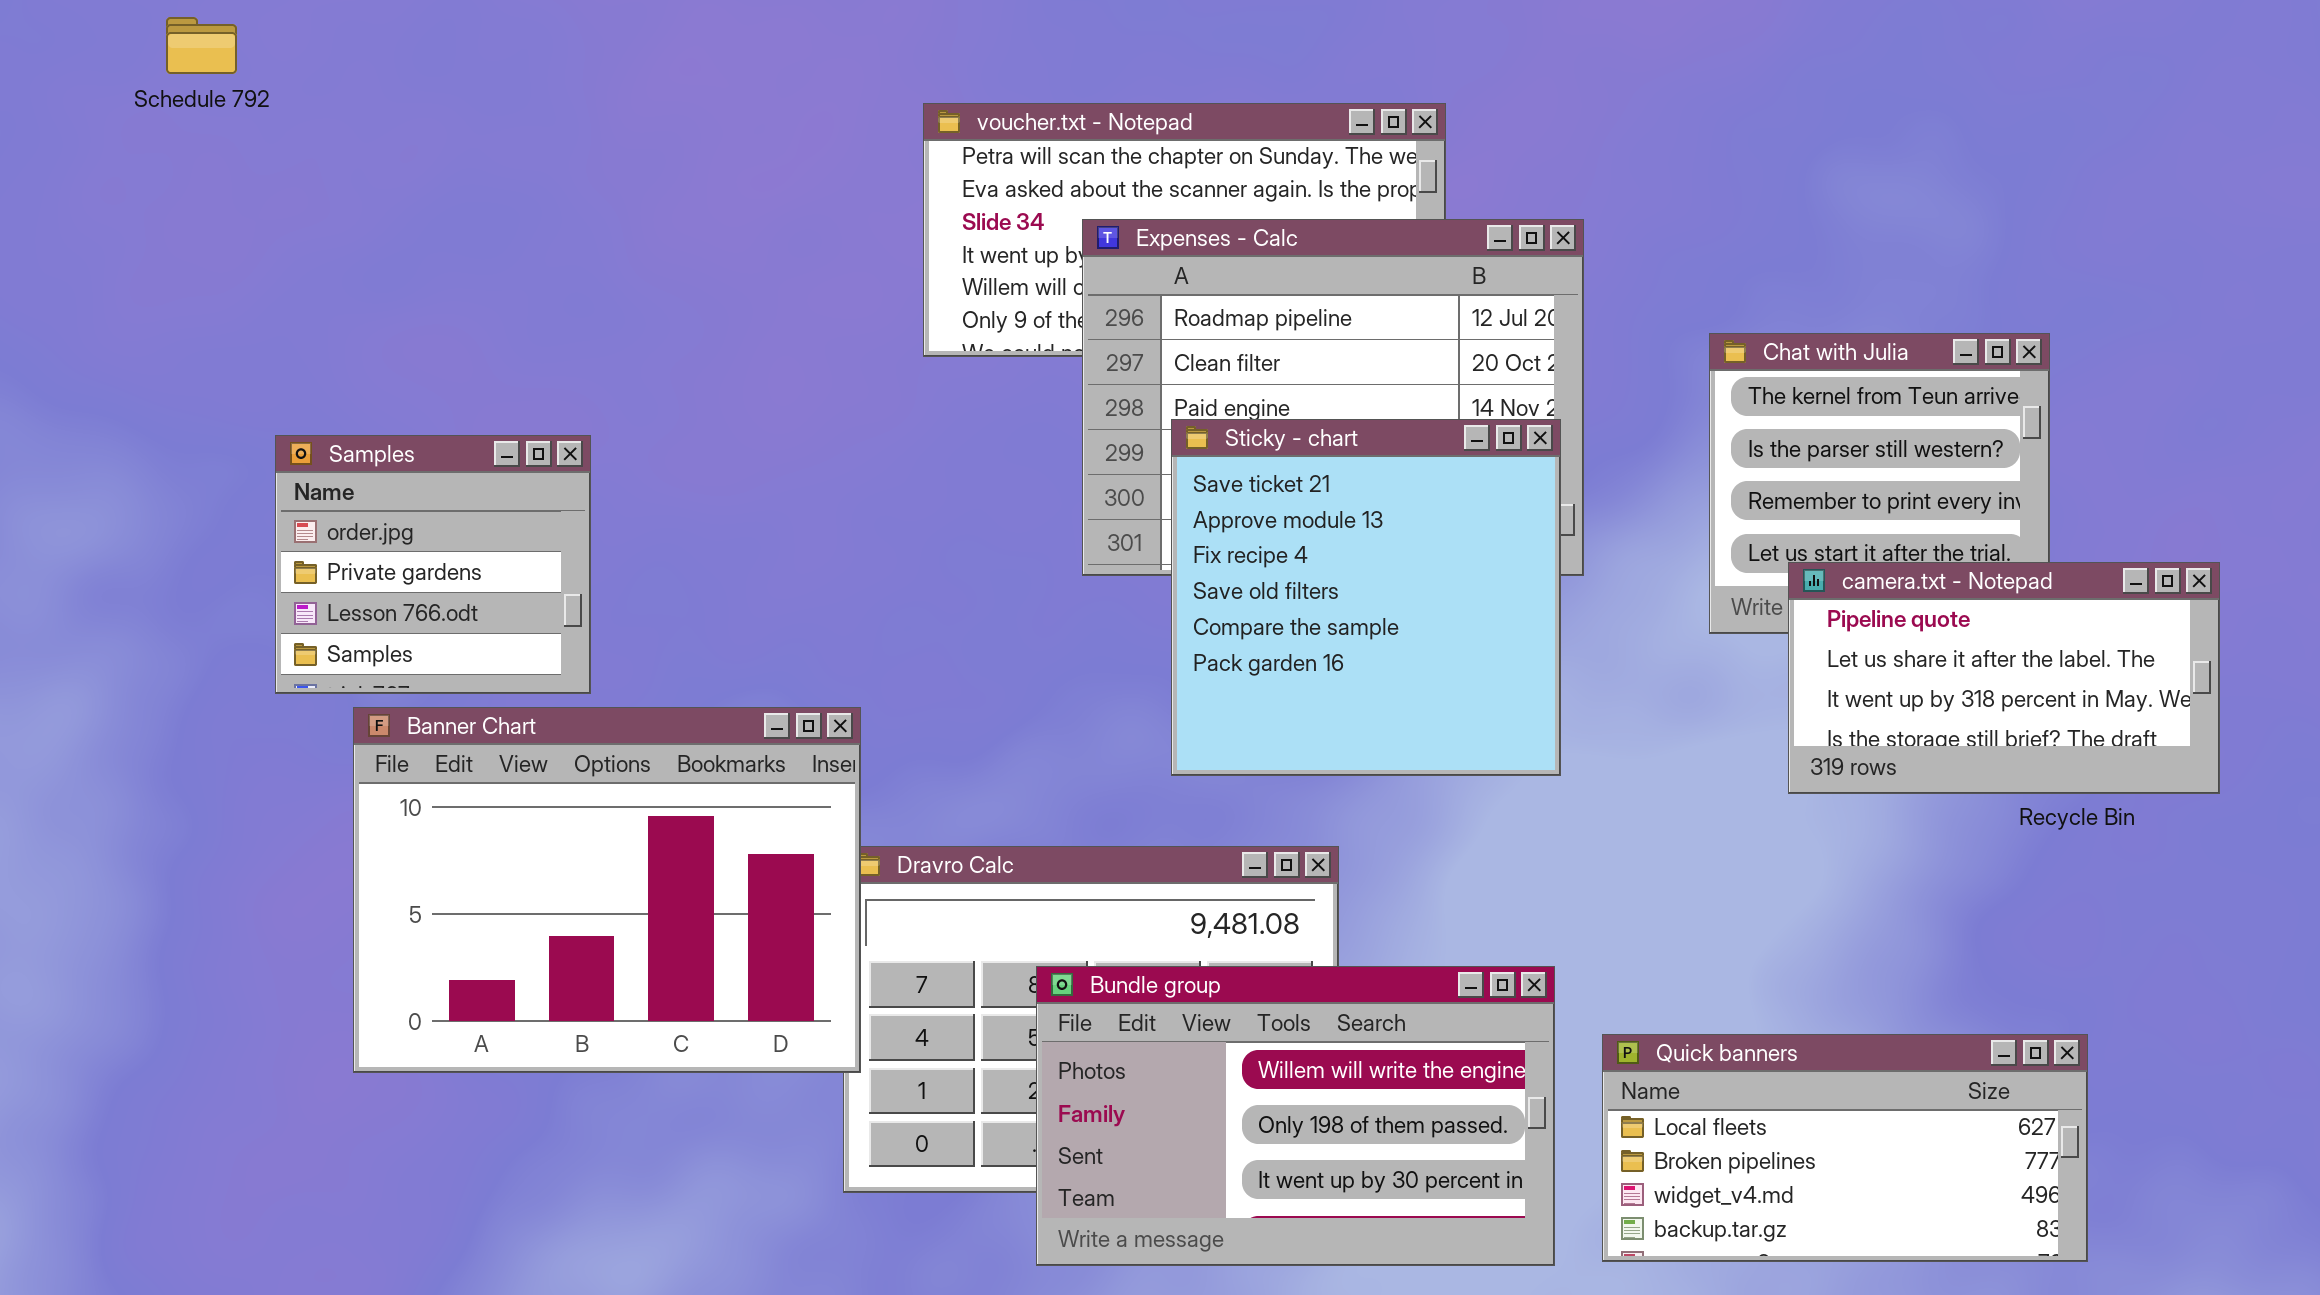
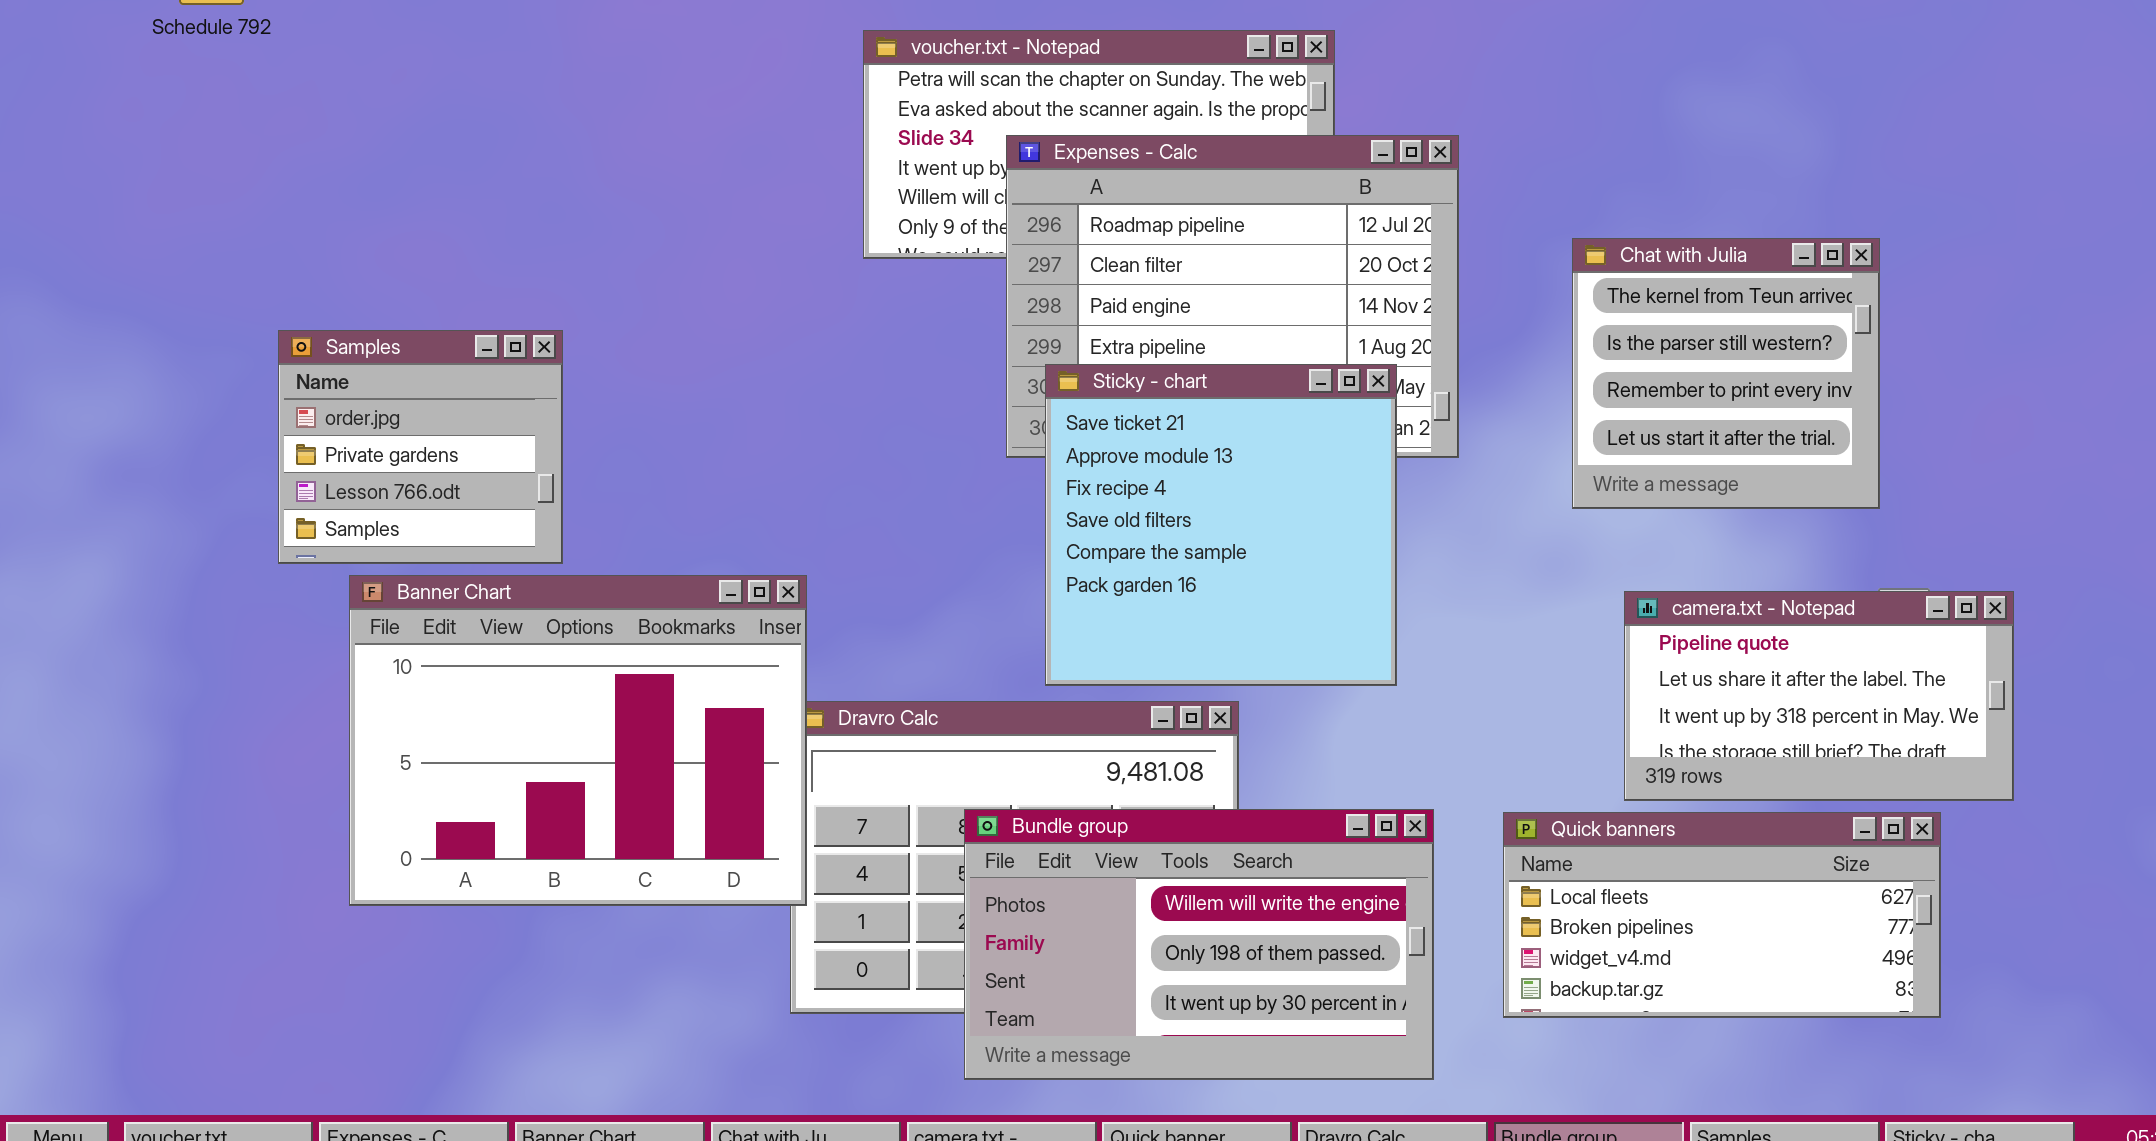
Sticky - chart: [1171,419,1561,776] -> [1045,364,1397,686], moved
camera.txt - Notepad: [1788,562,2220,794] -> [1624,591,2014,801], moved
Quick banners: [1602,1034,2088,1262] -> [1503,812,1941,1018], moved

